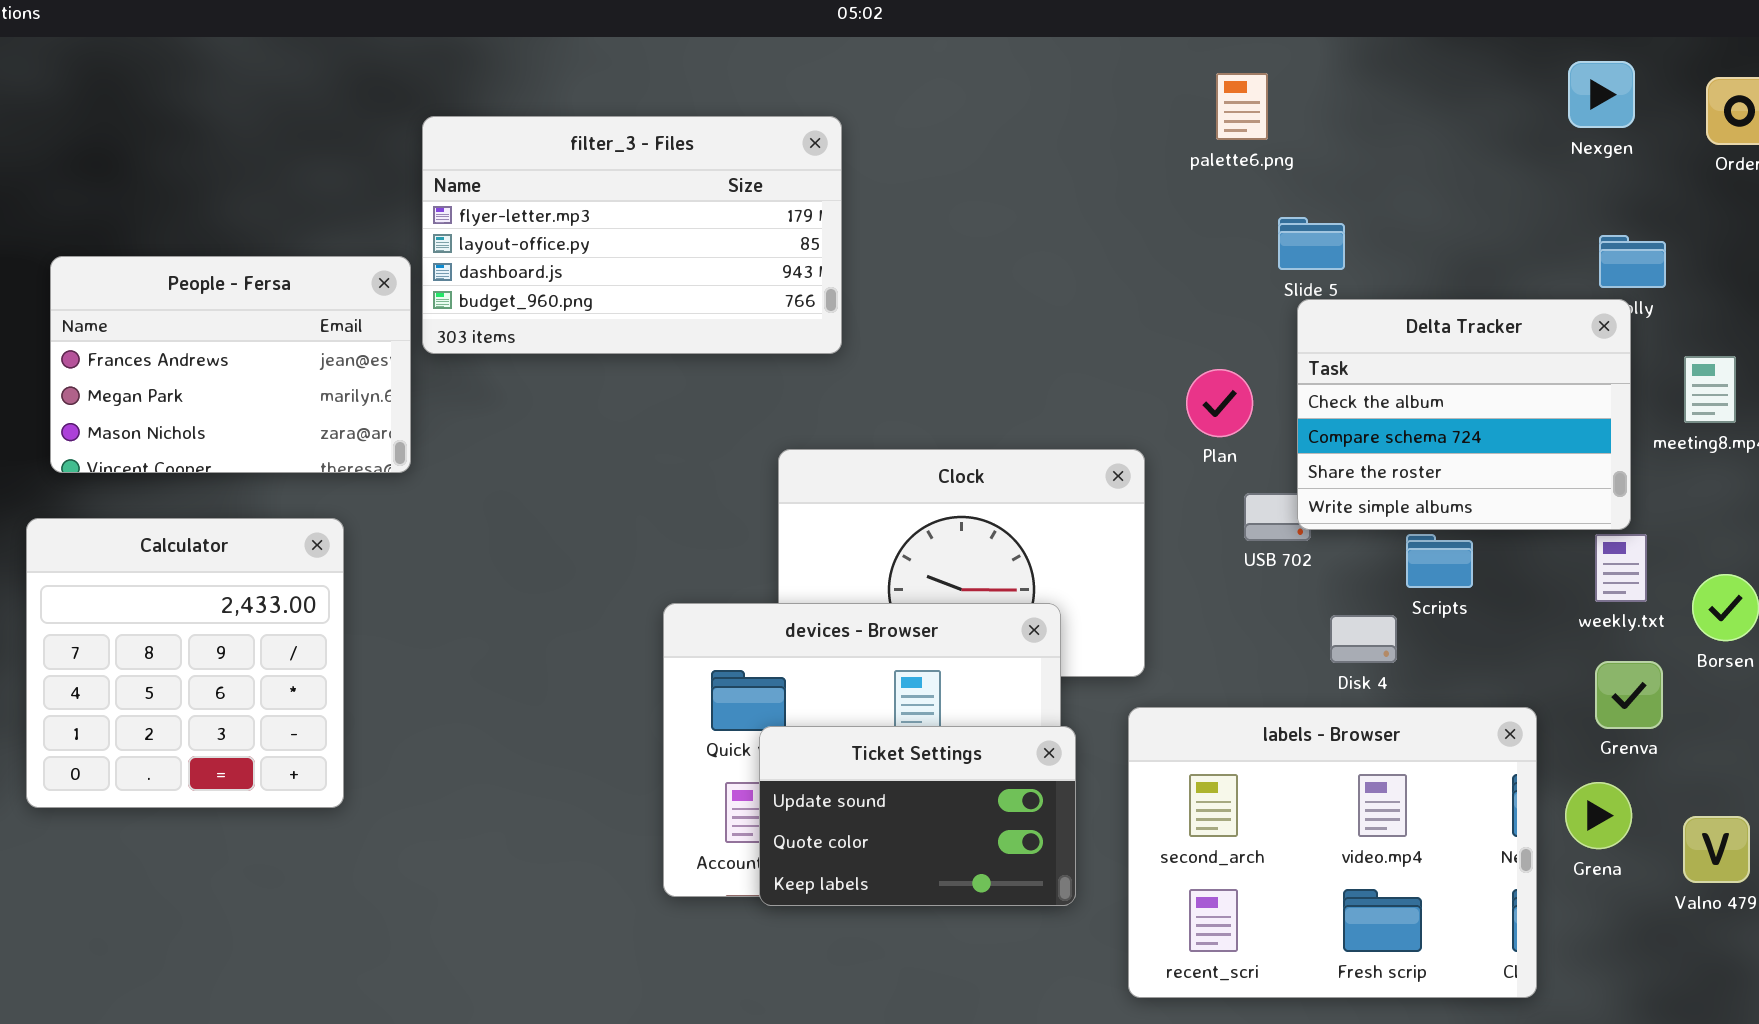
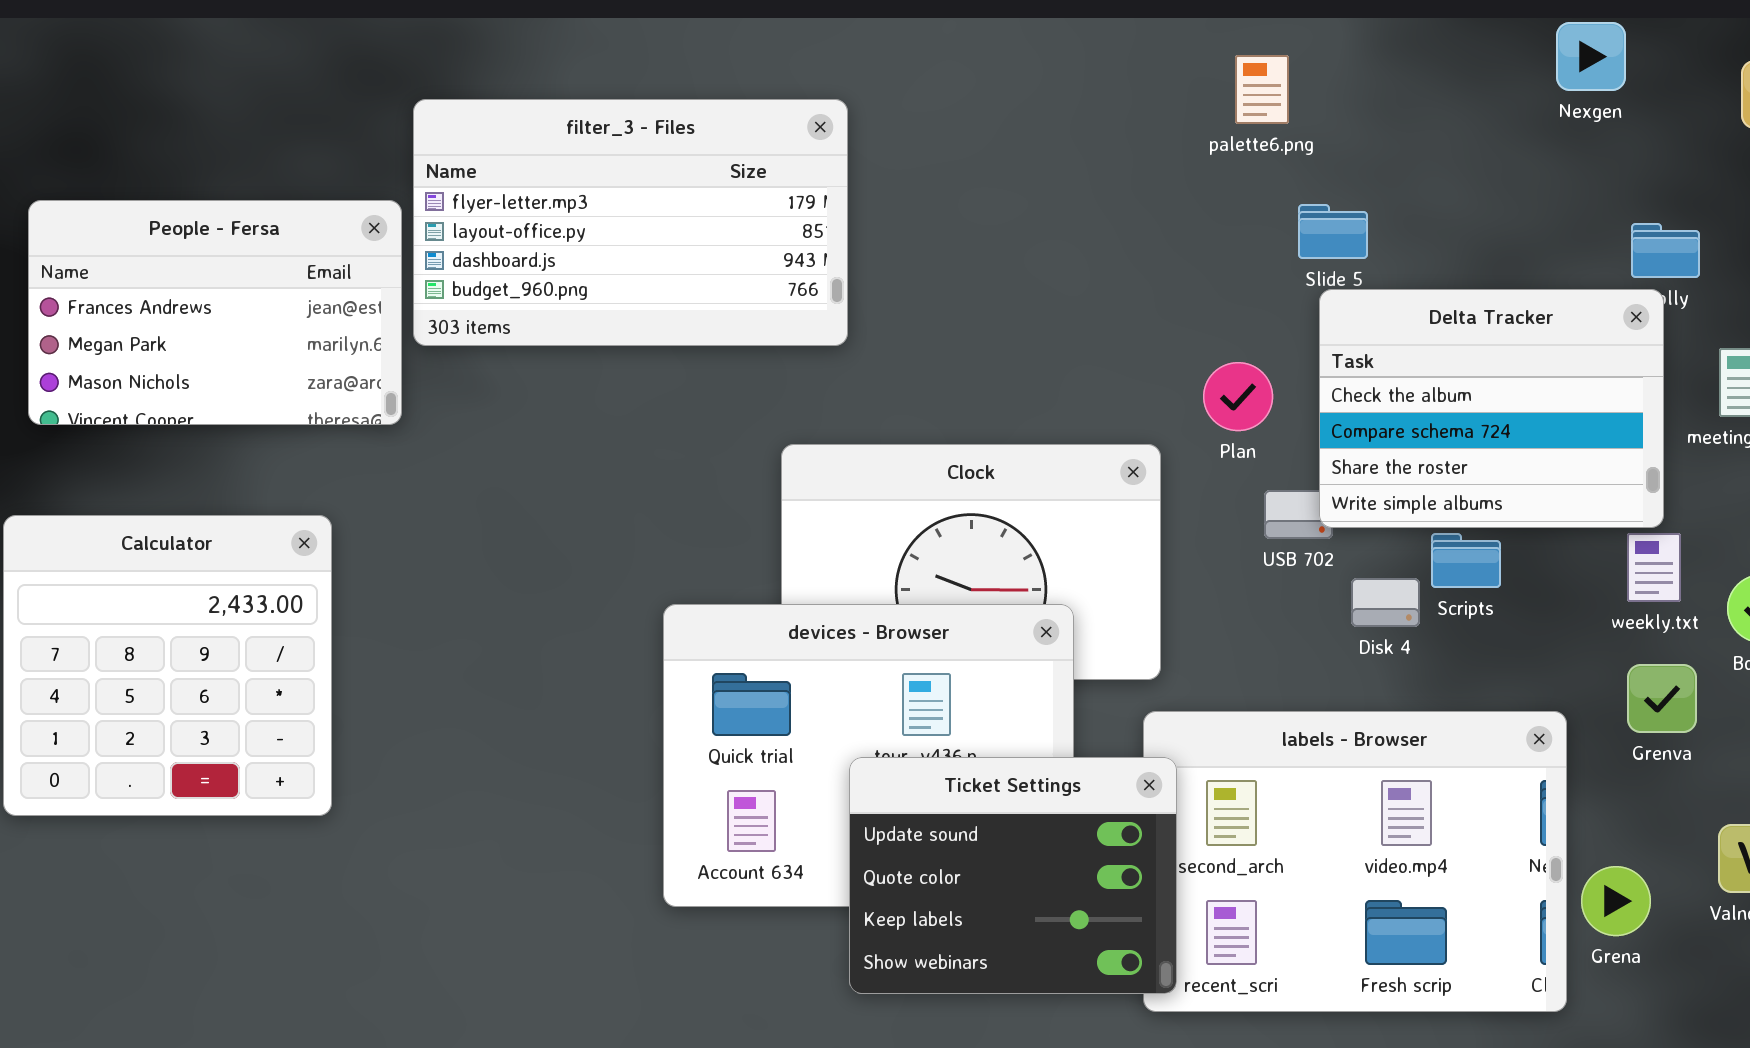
Nexgen: [1568,61,1635,128] -> [1556,22,1626,91], moved
People - Fersa: [50,256,411,473] -> [28,200,402,425], moved
Disk 4: [1330,615,1397,663] -> [1351,578,1420,627], moved
Ticket Settings: [759,726,1076,906] -> [849,757,1177,994], moved, resized
Grena: [1565,782,1632,849] -> [1581,866,1651,936], moved

